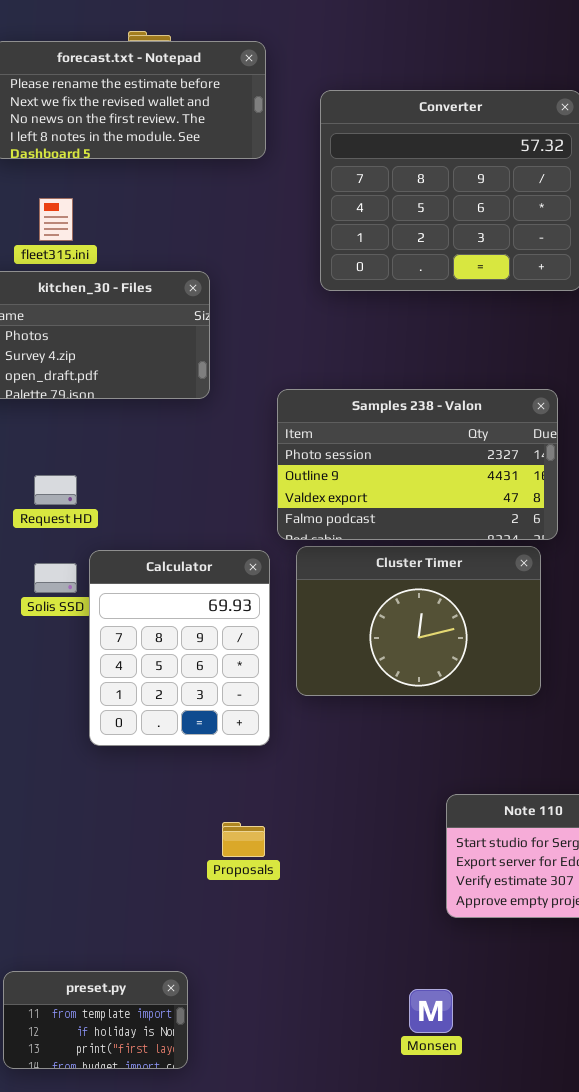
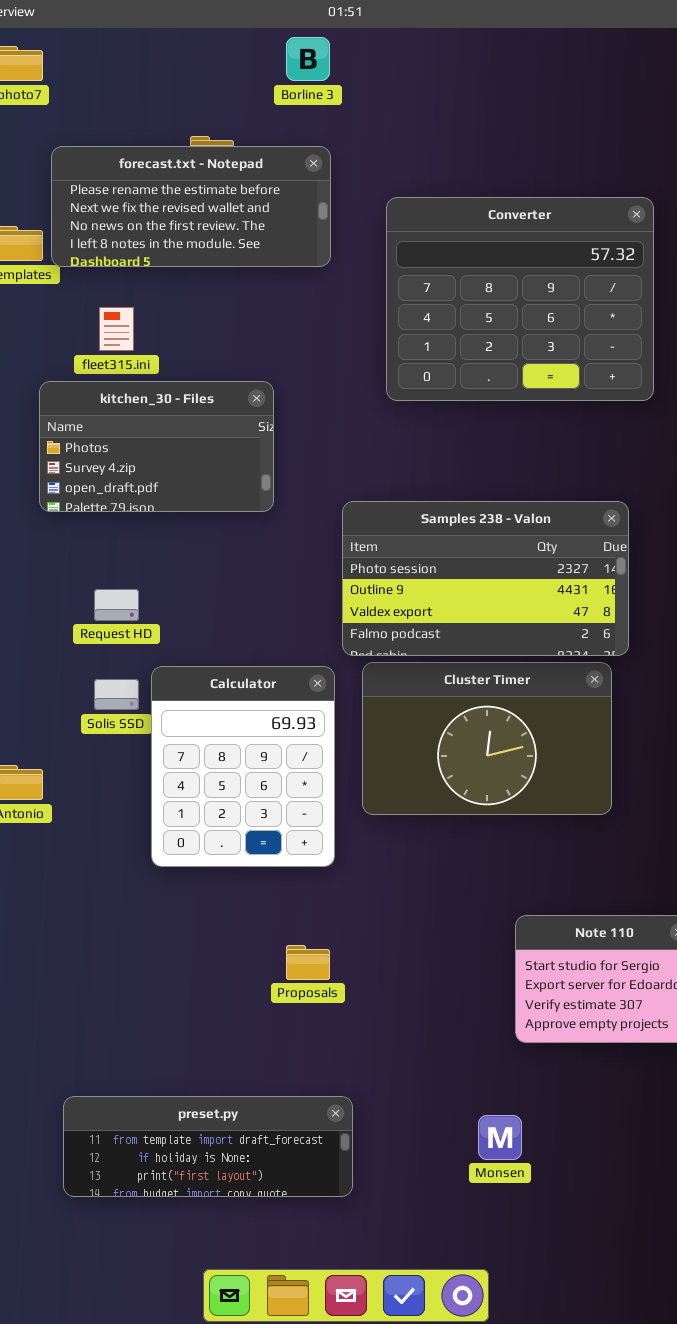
preset.py: [3,971,188,1069] -> [63,1096,353,1197], resized

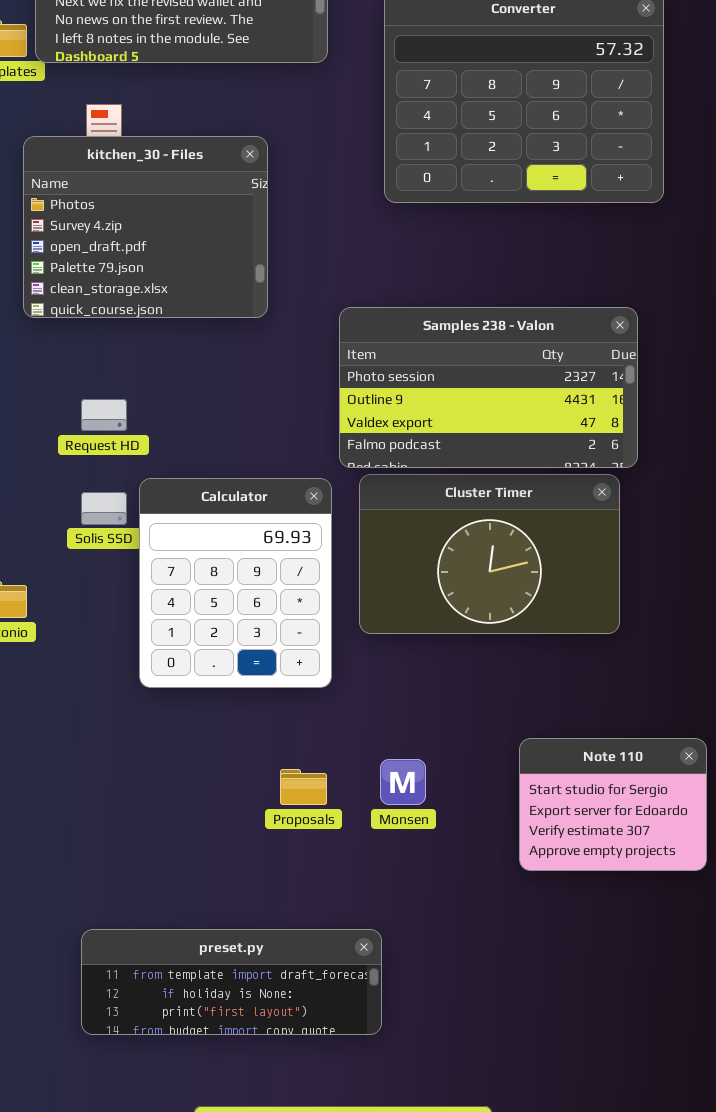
kitchen_30 - Files: [39,381,274,512] -> [23,136,268,318], resized
preset.py: [63,1096,353,1197] -> [81,929,382,1035], moved
Monsen: [478,1115,522,1160] -> [380,759,426,805], moved

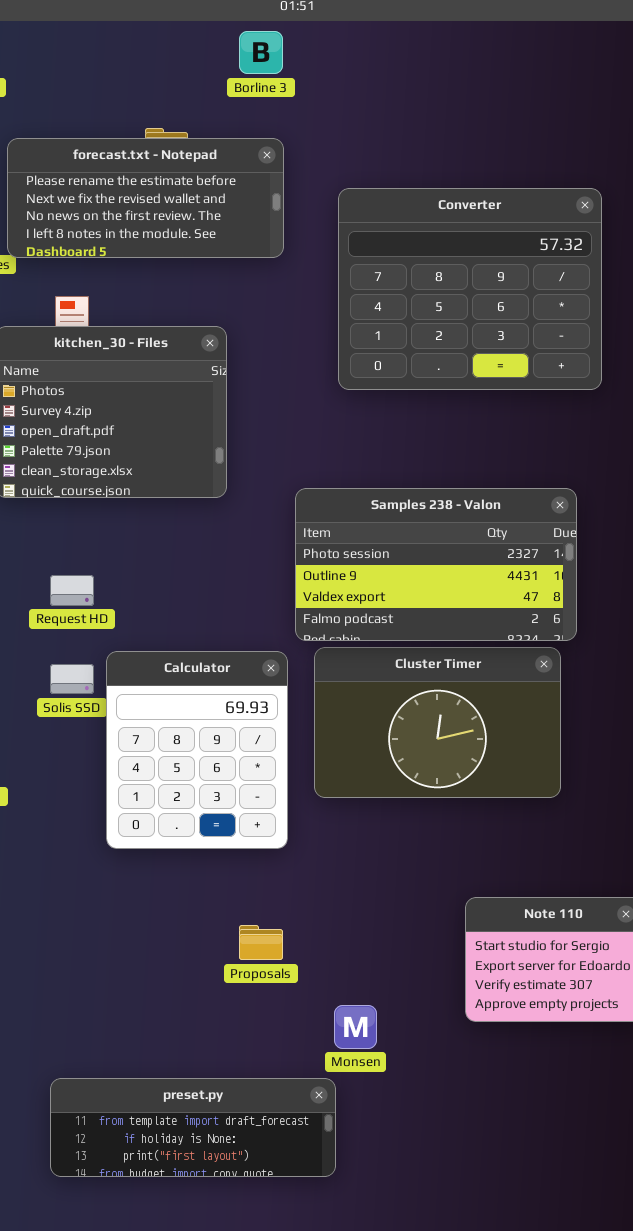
Monsen: [380,759,426,805] -> [334,1005,377,1049], moved

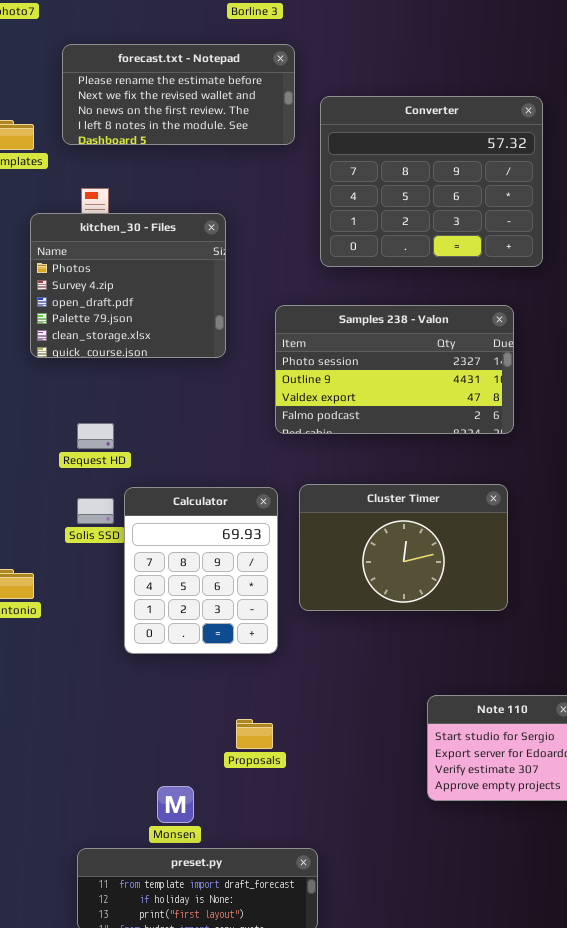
forecast.txt - Notepad: [7,138,284,258] -> [62,44,295,145], moved
Samples 238 - Valon: [295,488,577,641] -> [275,305,514,434], moved
Monsen: [334,1005,377,1049] -> [157,786,194,823], moved

